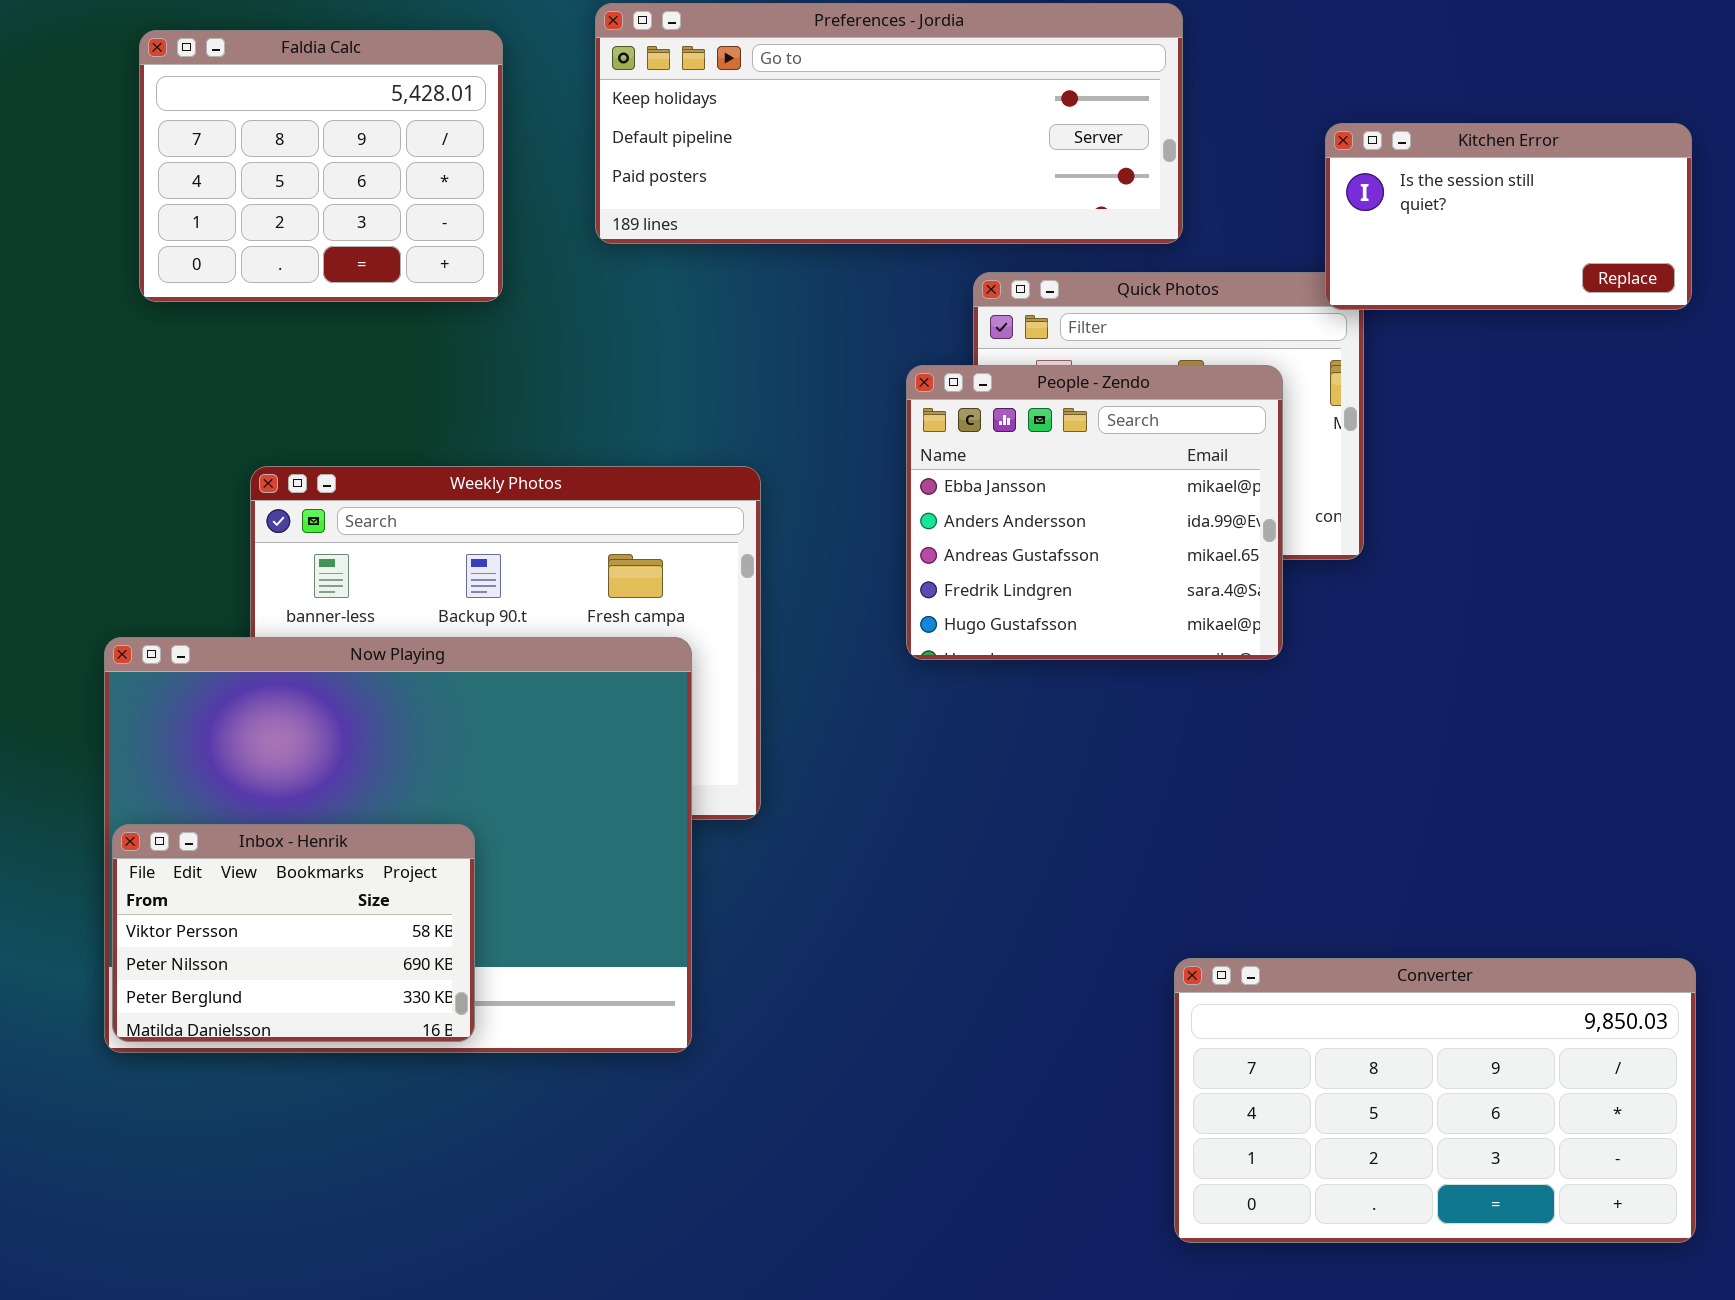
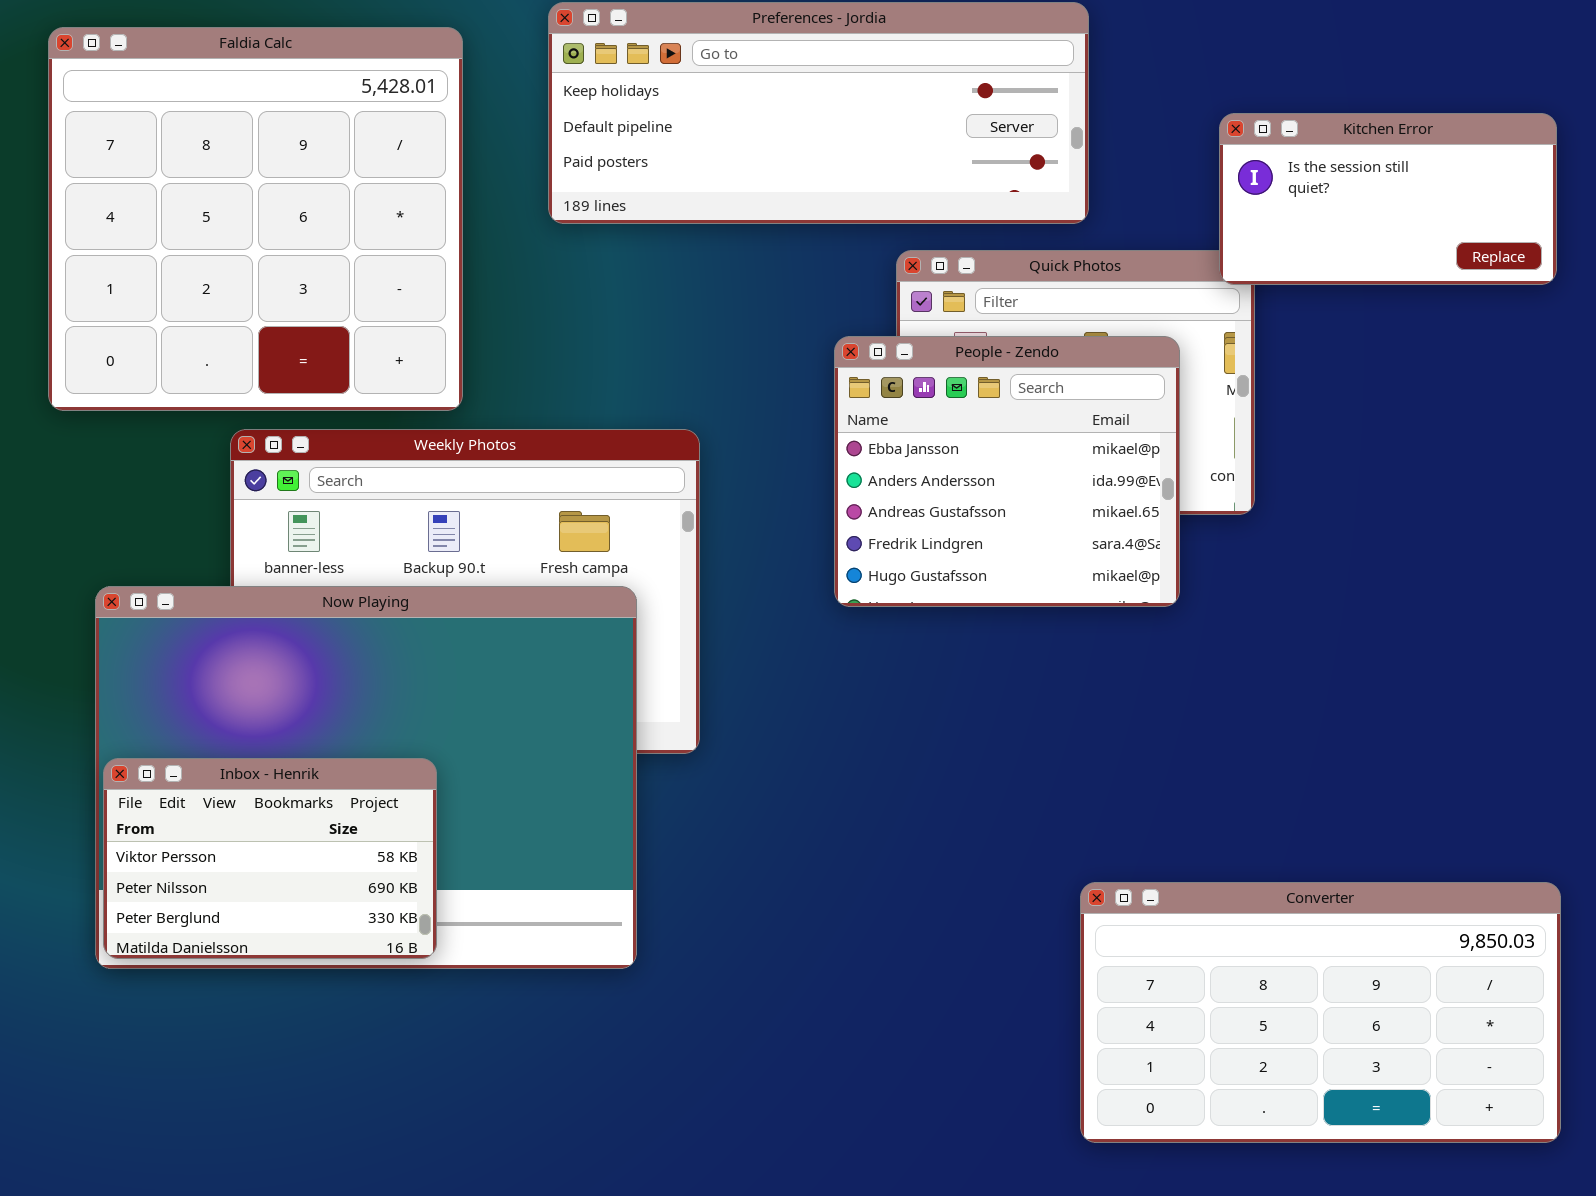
Faldia Calc: [139,30,503,302] -> [48,27,463,411], resized

